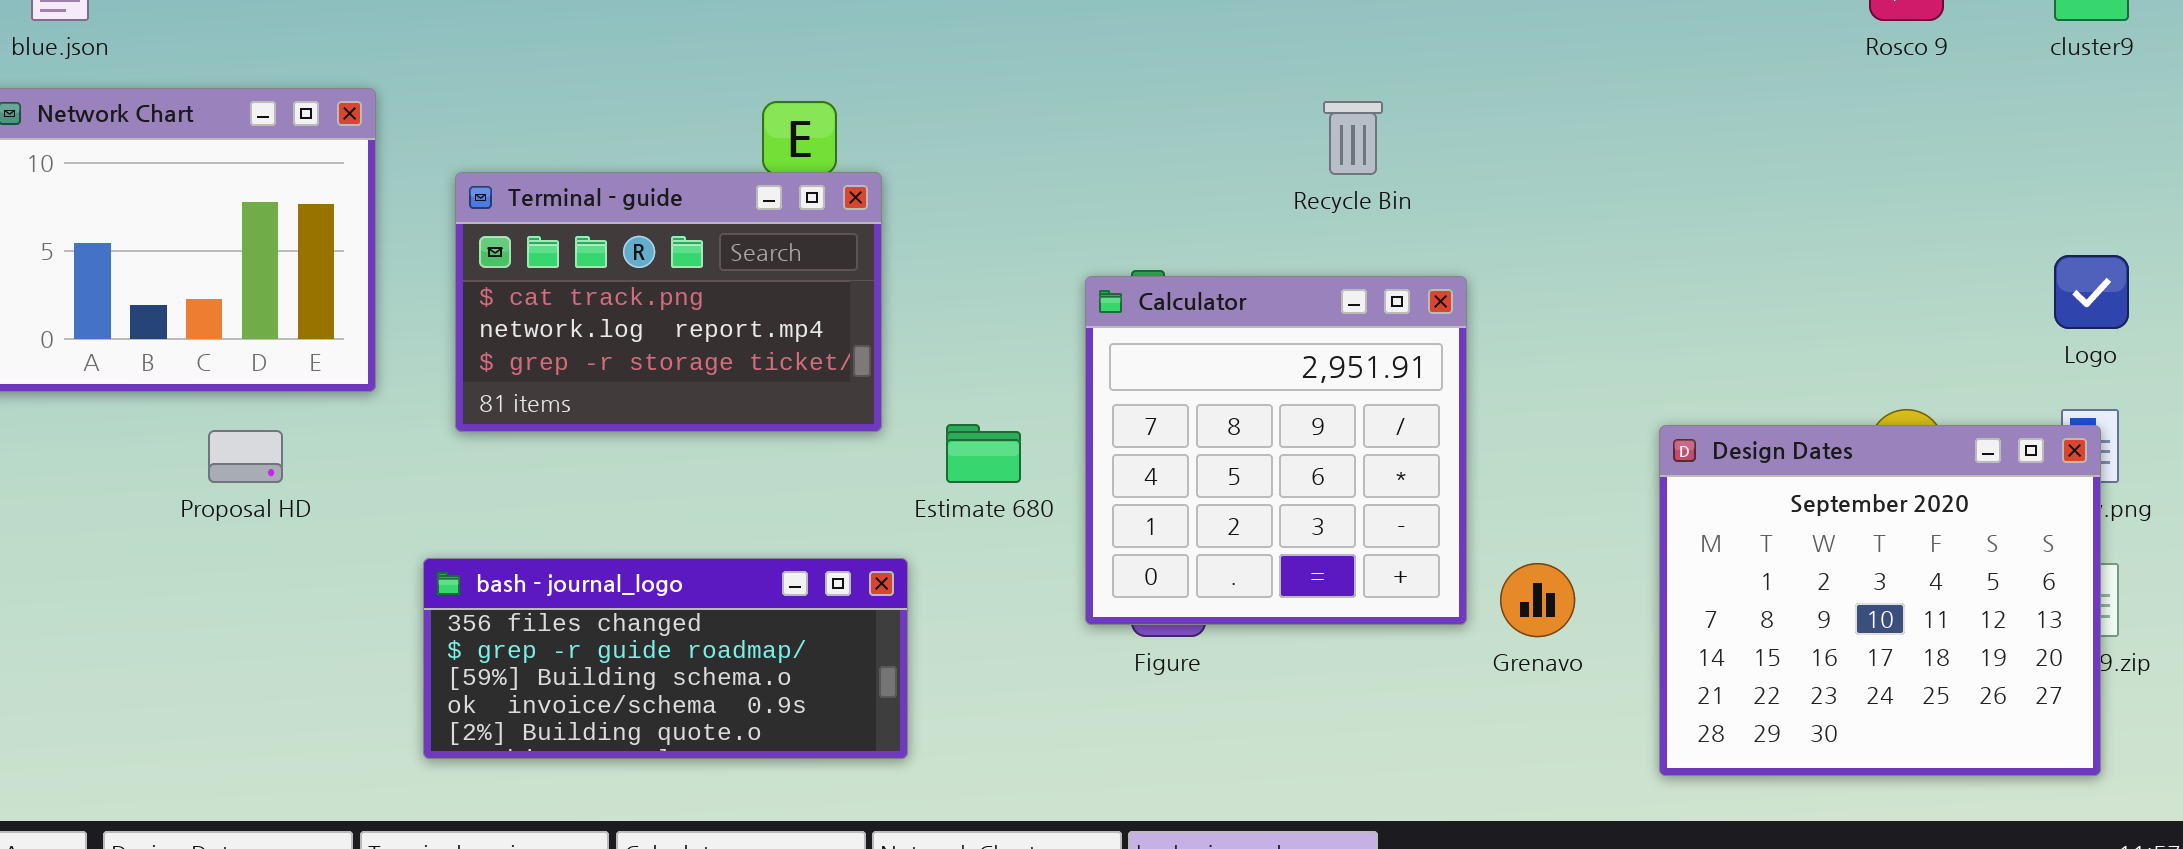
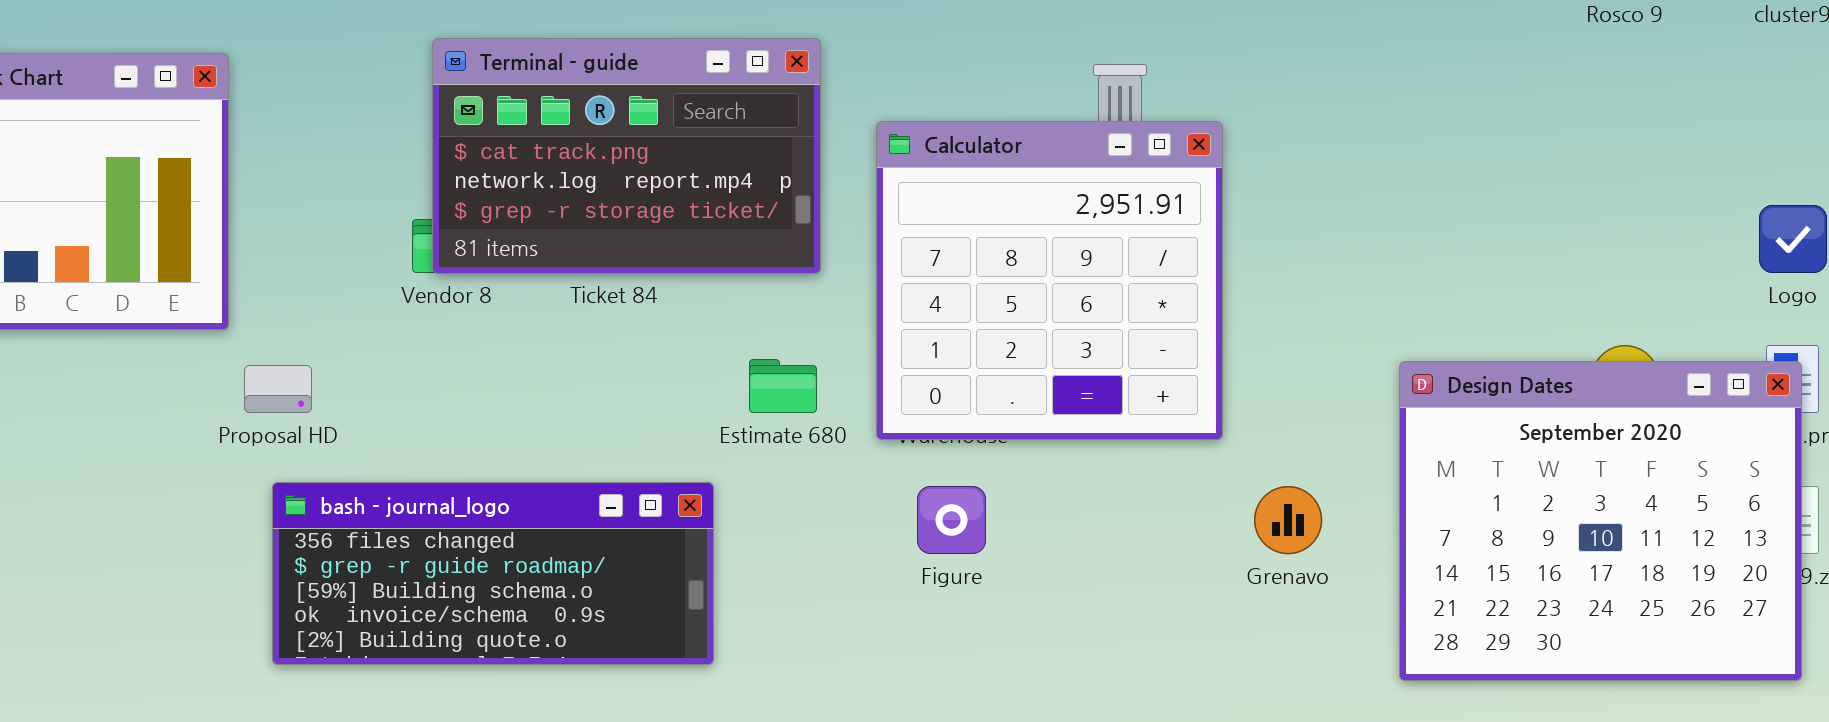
Terminal - guide: [455,172,882,432] -> [432,38,821,274], moved
Calculator: [1085,276,1467,625] -> [876,121,1223,440], moved
Proposal HD: [208,430,283,483] -> [244,365,312,413], moved

